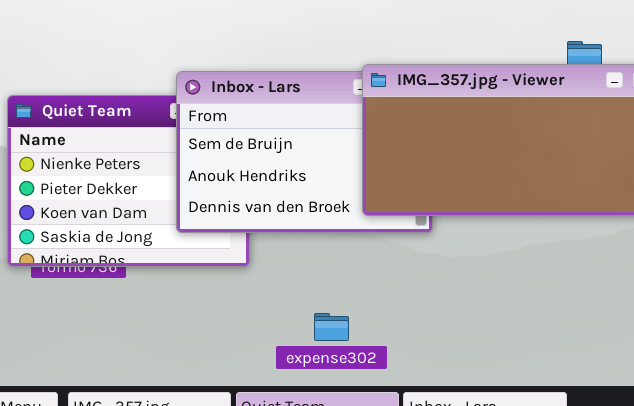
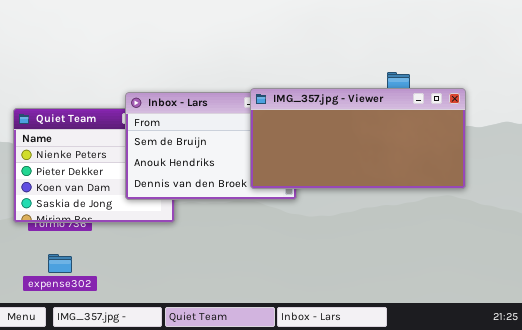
expense302: [314,313,349,341] -> [48,254,72,273], moved

